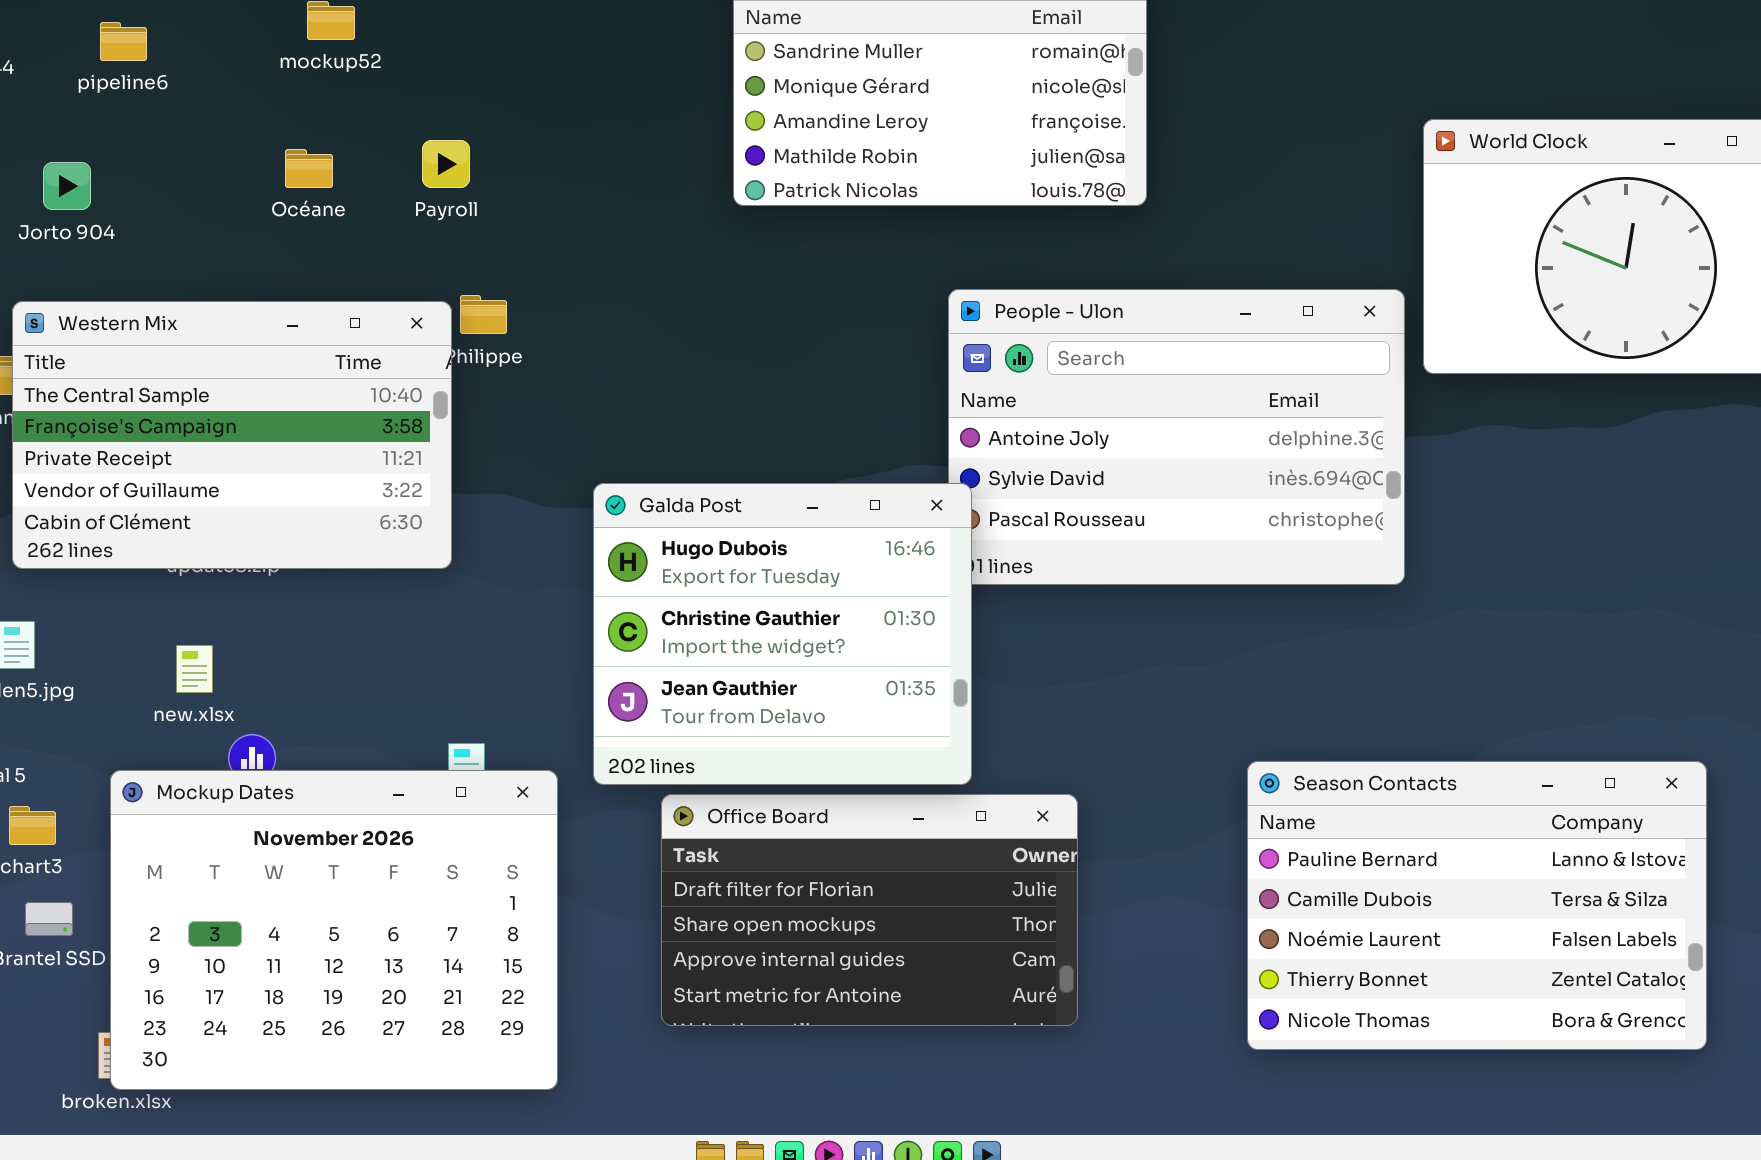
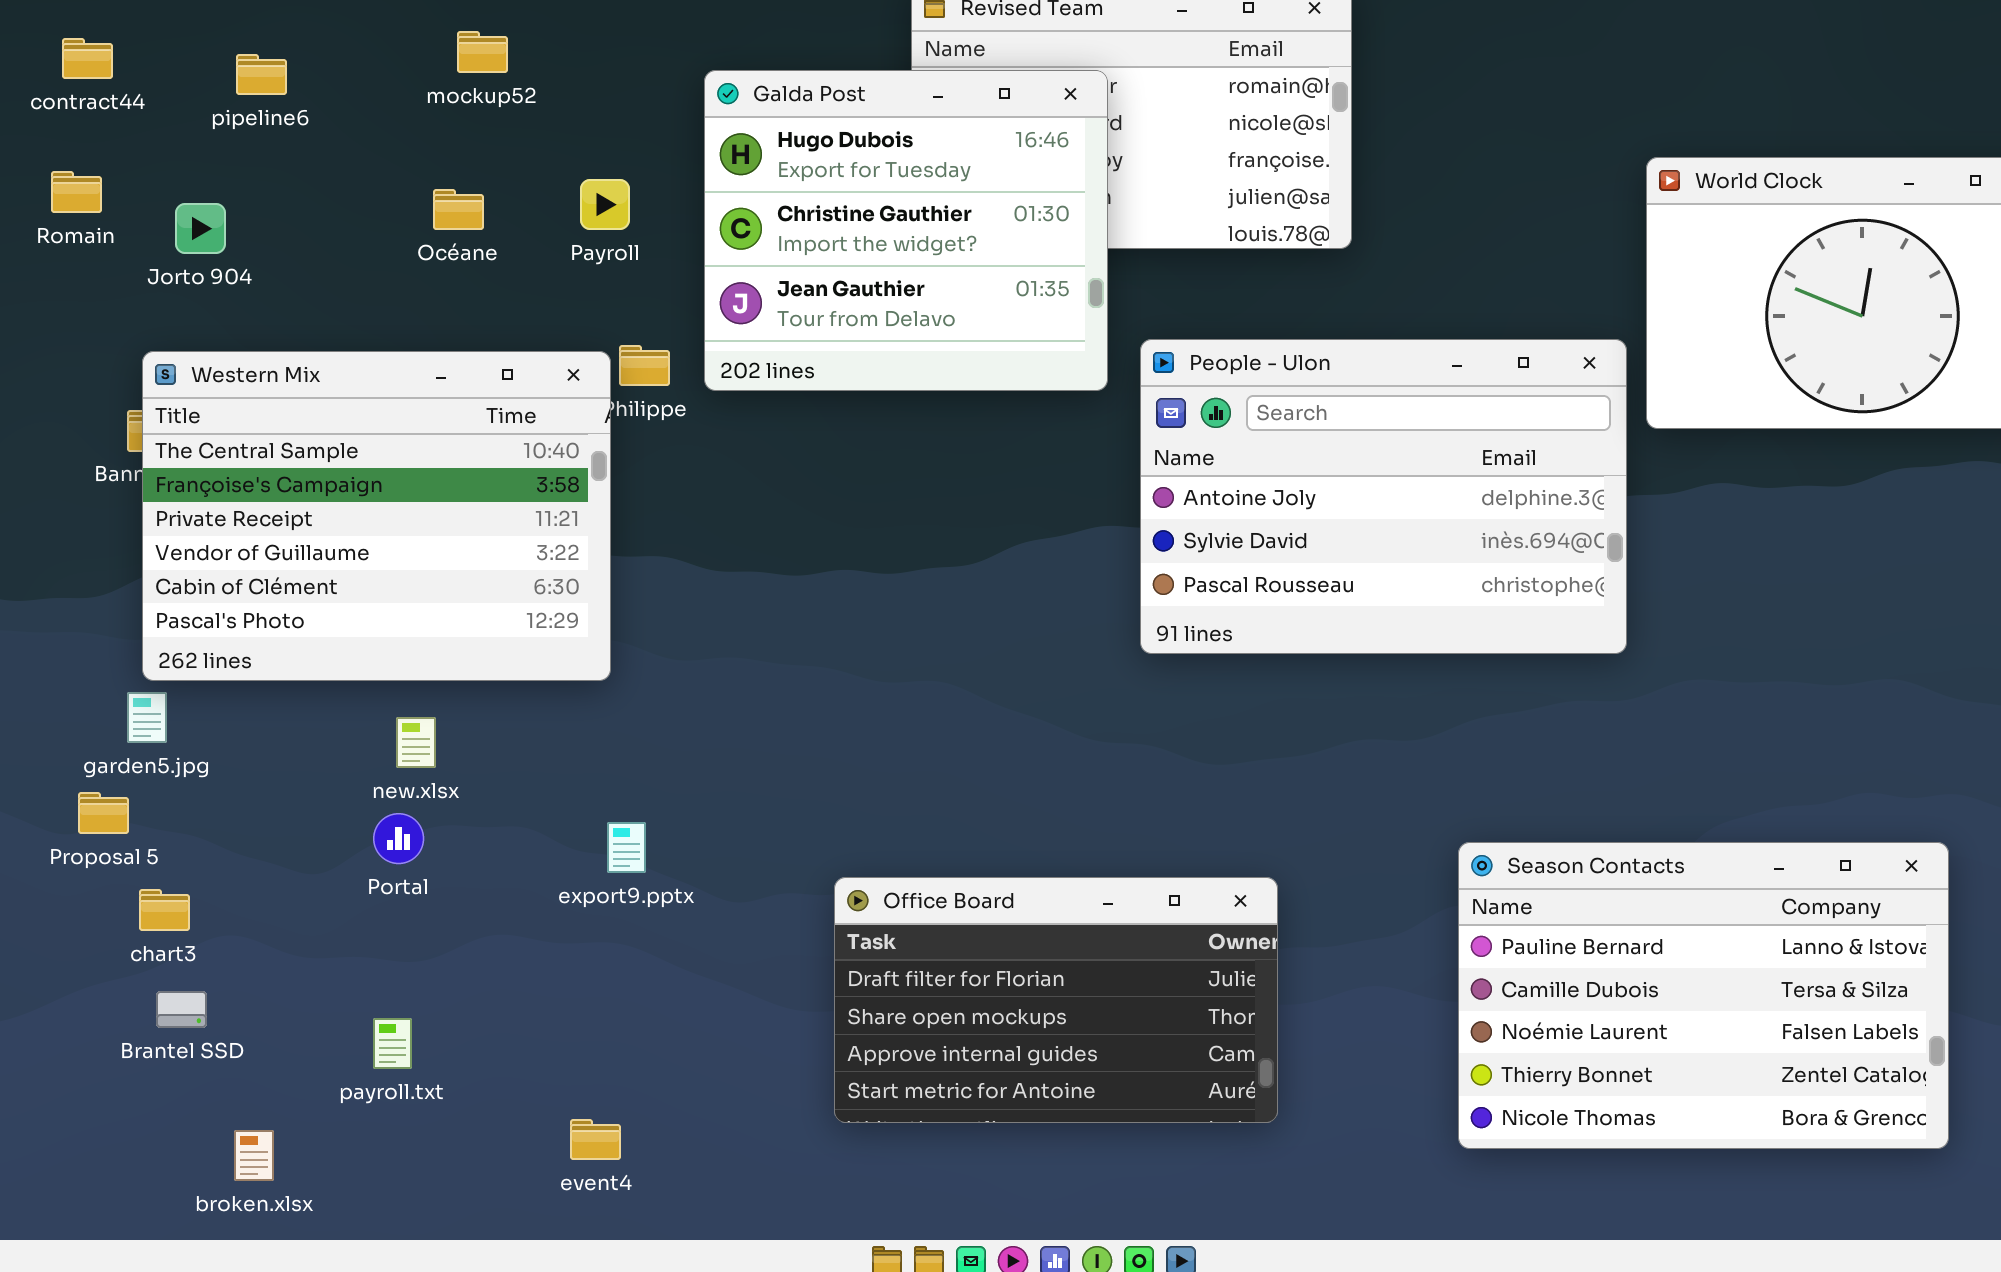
Western Mix: [12,301,452,569] -> [142,351,611,681], resized
Galda Post: [593,483,972,785] -> [704,70,1108,391], moved
new.xlsx: [176,645,213,693] -> [396,717,436,768], moved
Mockup Dates: [110,770,558,1090] -> none, closed

